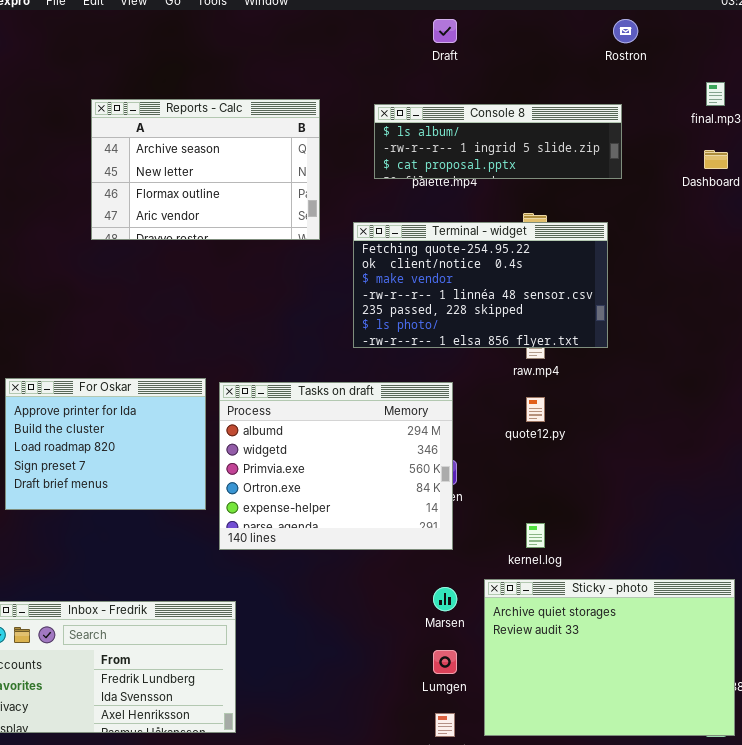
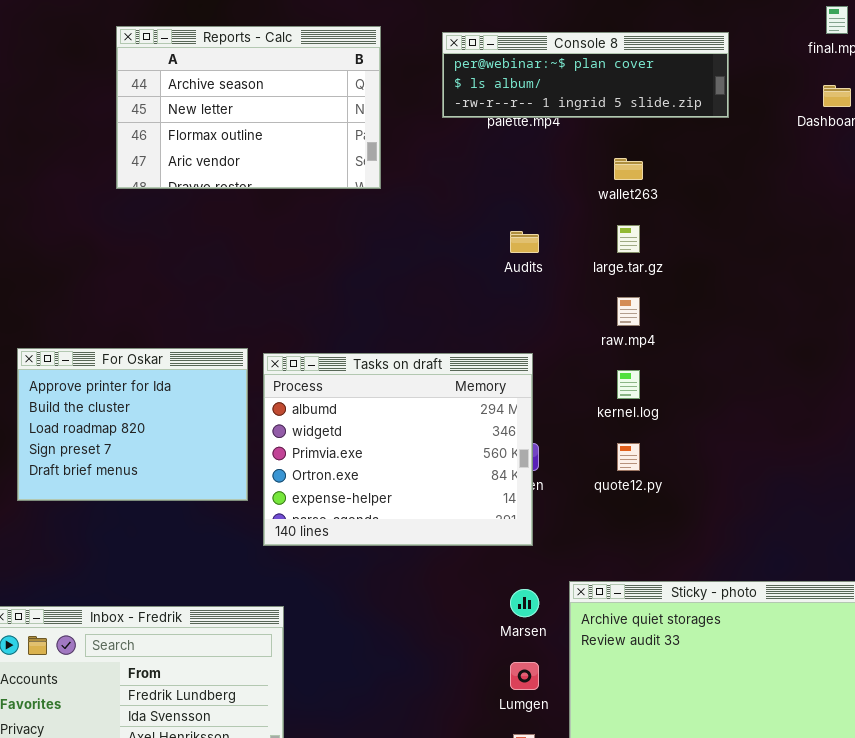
Console 8: [374,104,622,179] -> [442,32,729,118], scrolled up 1 row
Terminal - widget: [353,222,608,348] -> none, closed
quote12.py: [526,397,545,422] -> [617,443,640,471], moved
kernel.log: [526,523,545,548] -> [617,370,640,399], moved

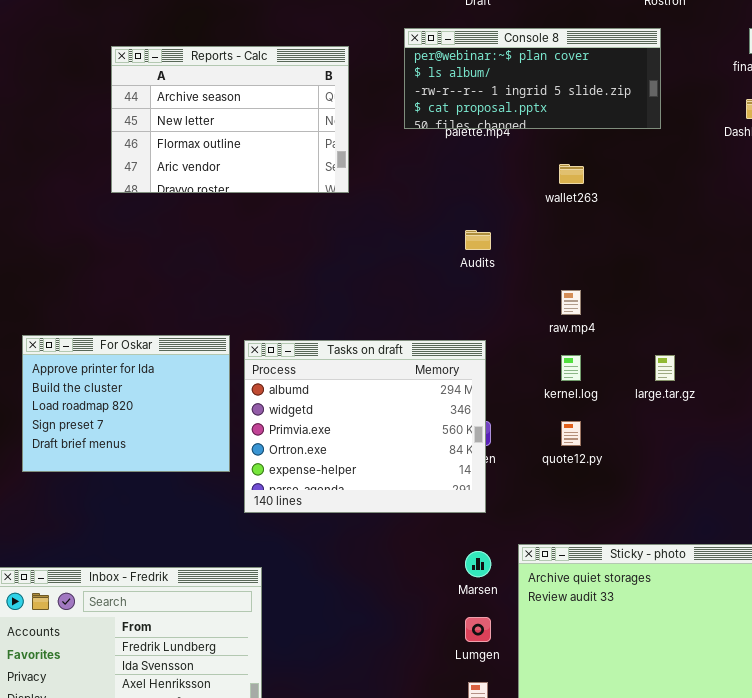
Console 8: [442,32,729,118] -> [404,28,661,129], resized
large.tar.gz: [617,225,640,253] -> [655,355,675,381], moved

